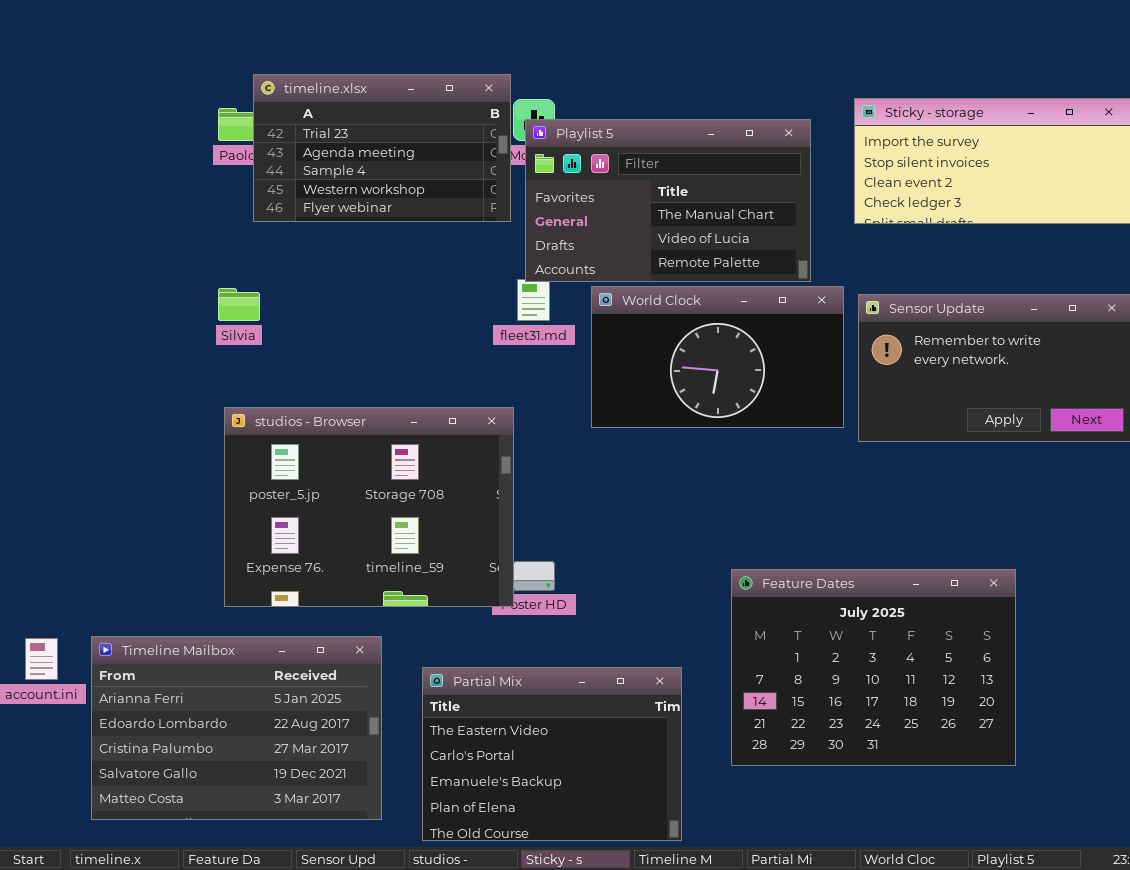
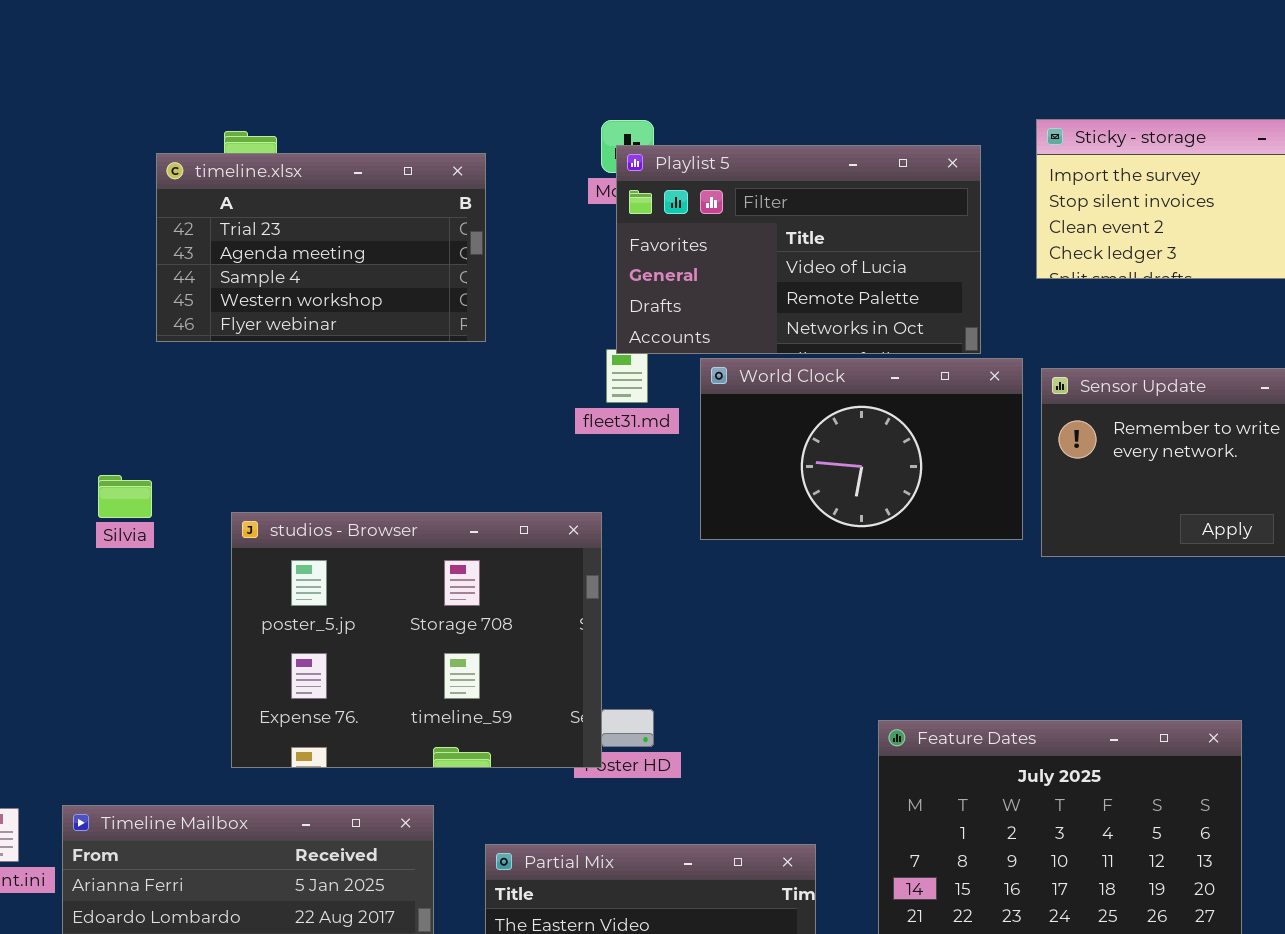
timeline.xlsx: [253,74,511,222] -> [156,153,486,342], moved
Playlist 5: [525,119,811,282] -> [616,145,981,354], scrolled down 1 row
Silvia: [218,288,260,321] -> [98,475,152,518], moved

